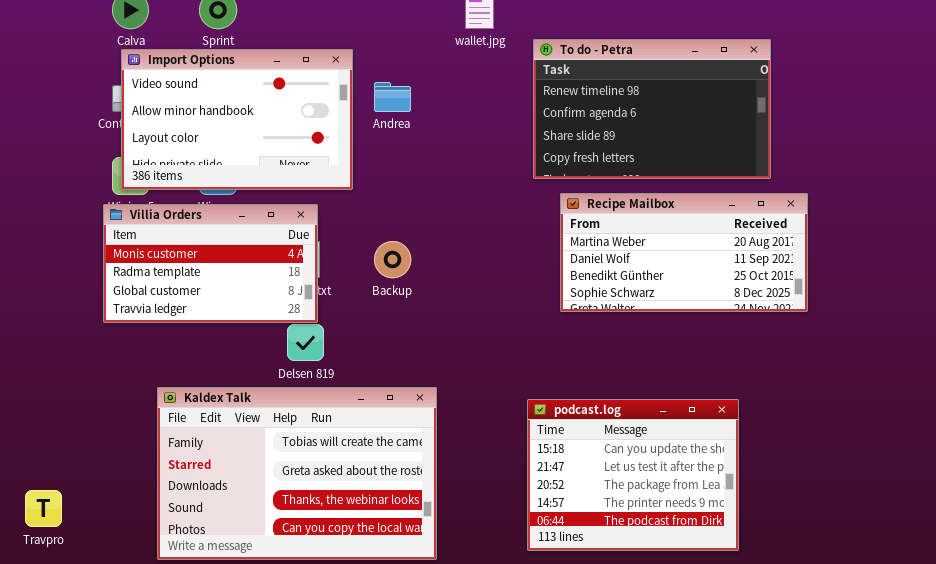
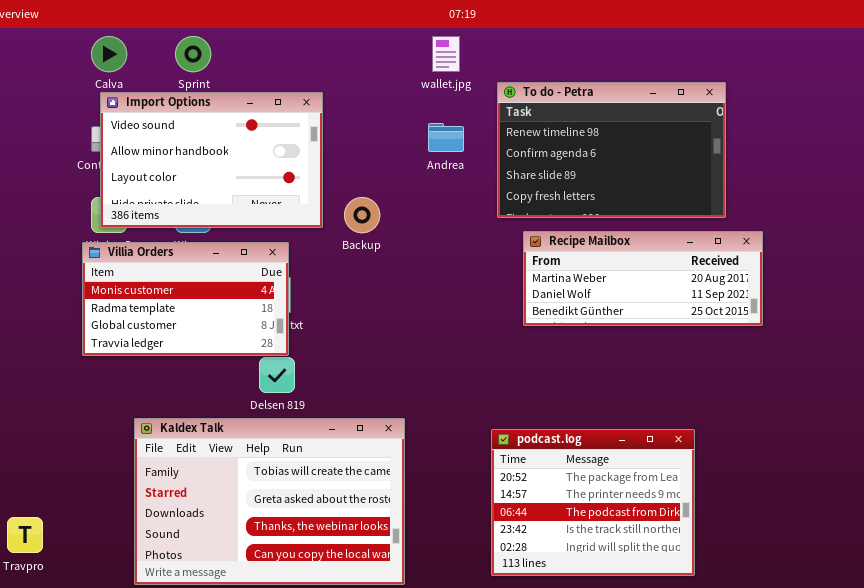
Andrea: [374,82,411,112] -> [428,123,464,152], moved
Recipe Mailbox: [560,193,808,312] -> [523,231,763,326], resized
Backup: [374,241,411,278] -> [344,197,380,233], moved
podcast.log: [527,399,739,551] -> [491,429,695,576], scrolled down 2 rows

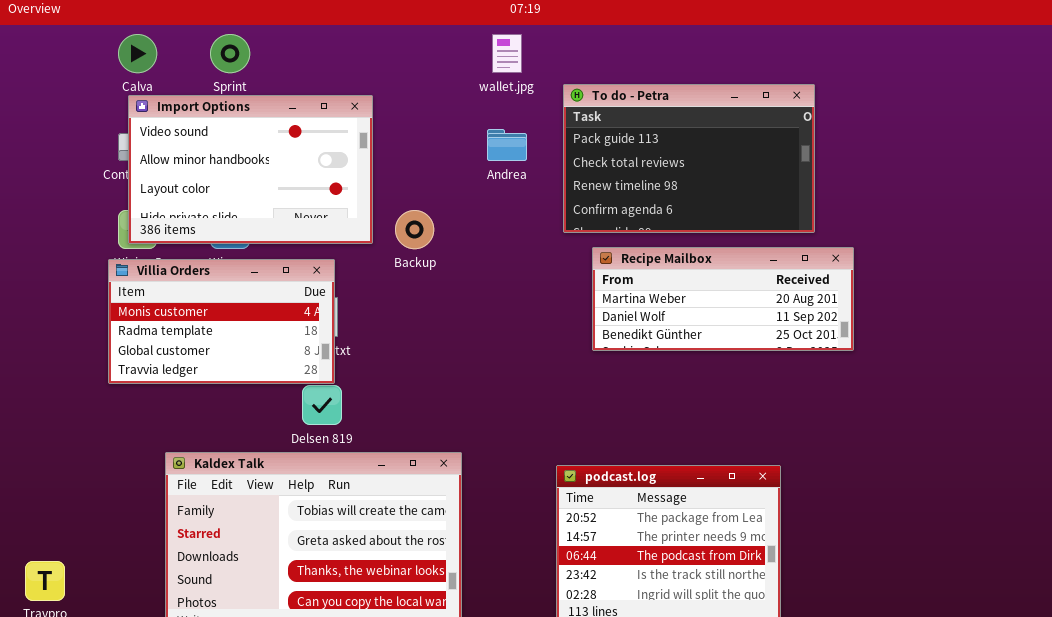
To do - Petra: [497,82,726,218] -> [563,84,815,233], scrolled up 2 rows

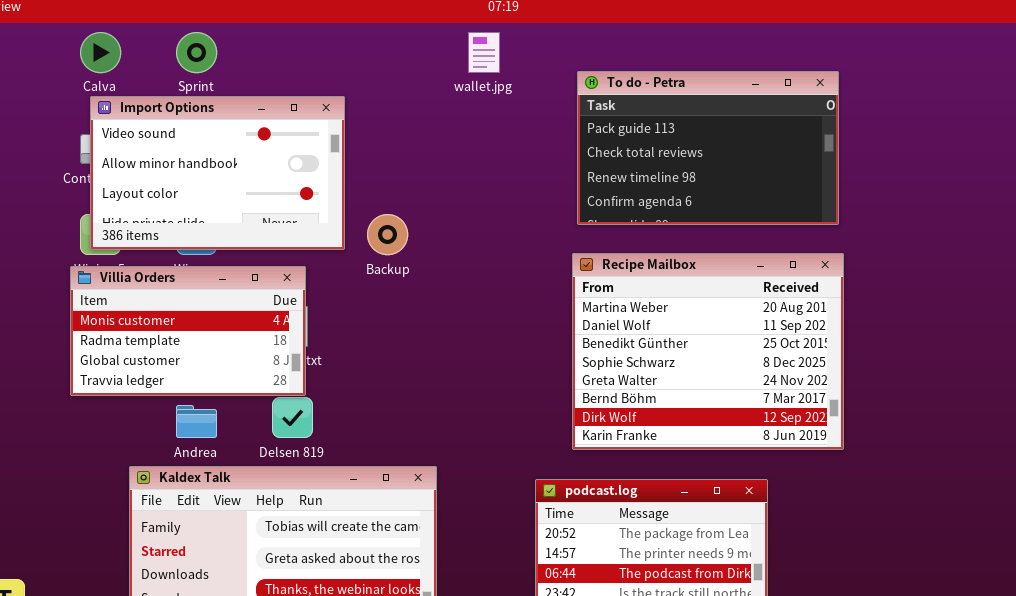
To do - Petra: [563,84,815,233] -> [577,71,839,225], moved
Andrea: [487,129,527,161] -> [176,405,217,438], moved
Recipe Mailbox: [592,247,854,351] -> [572,253,844,450], resized

